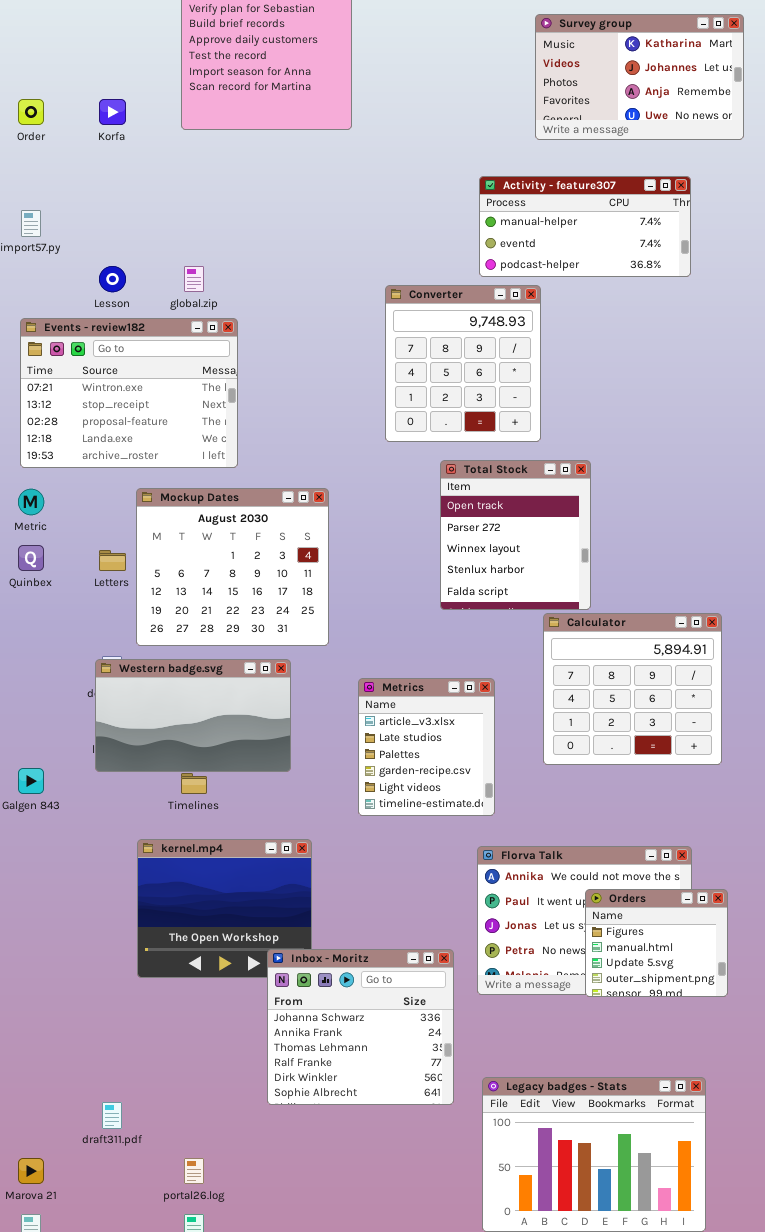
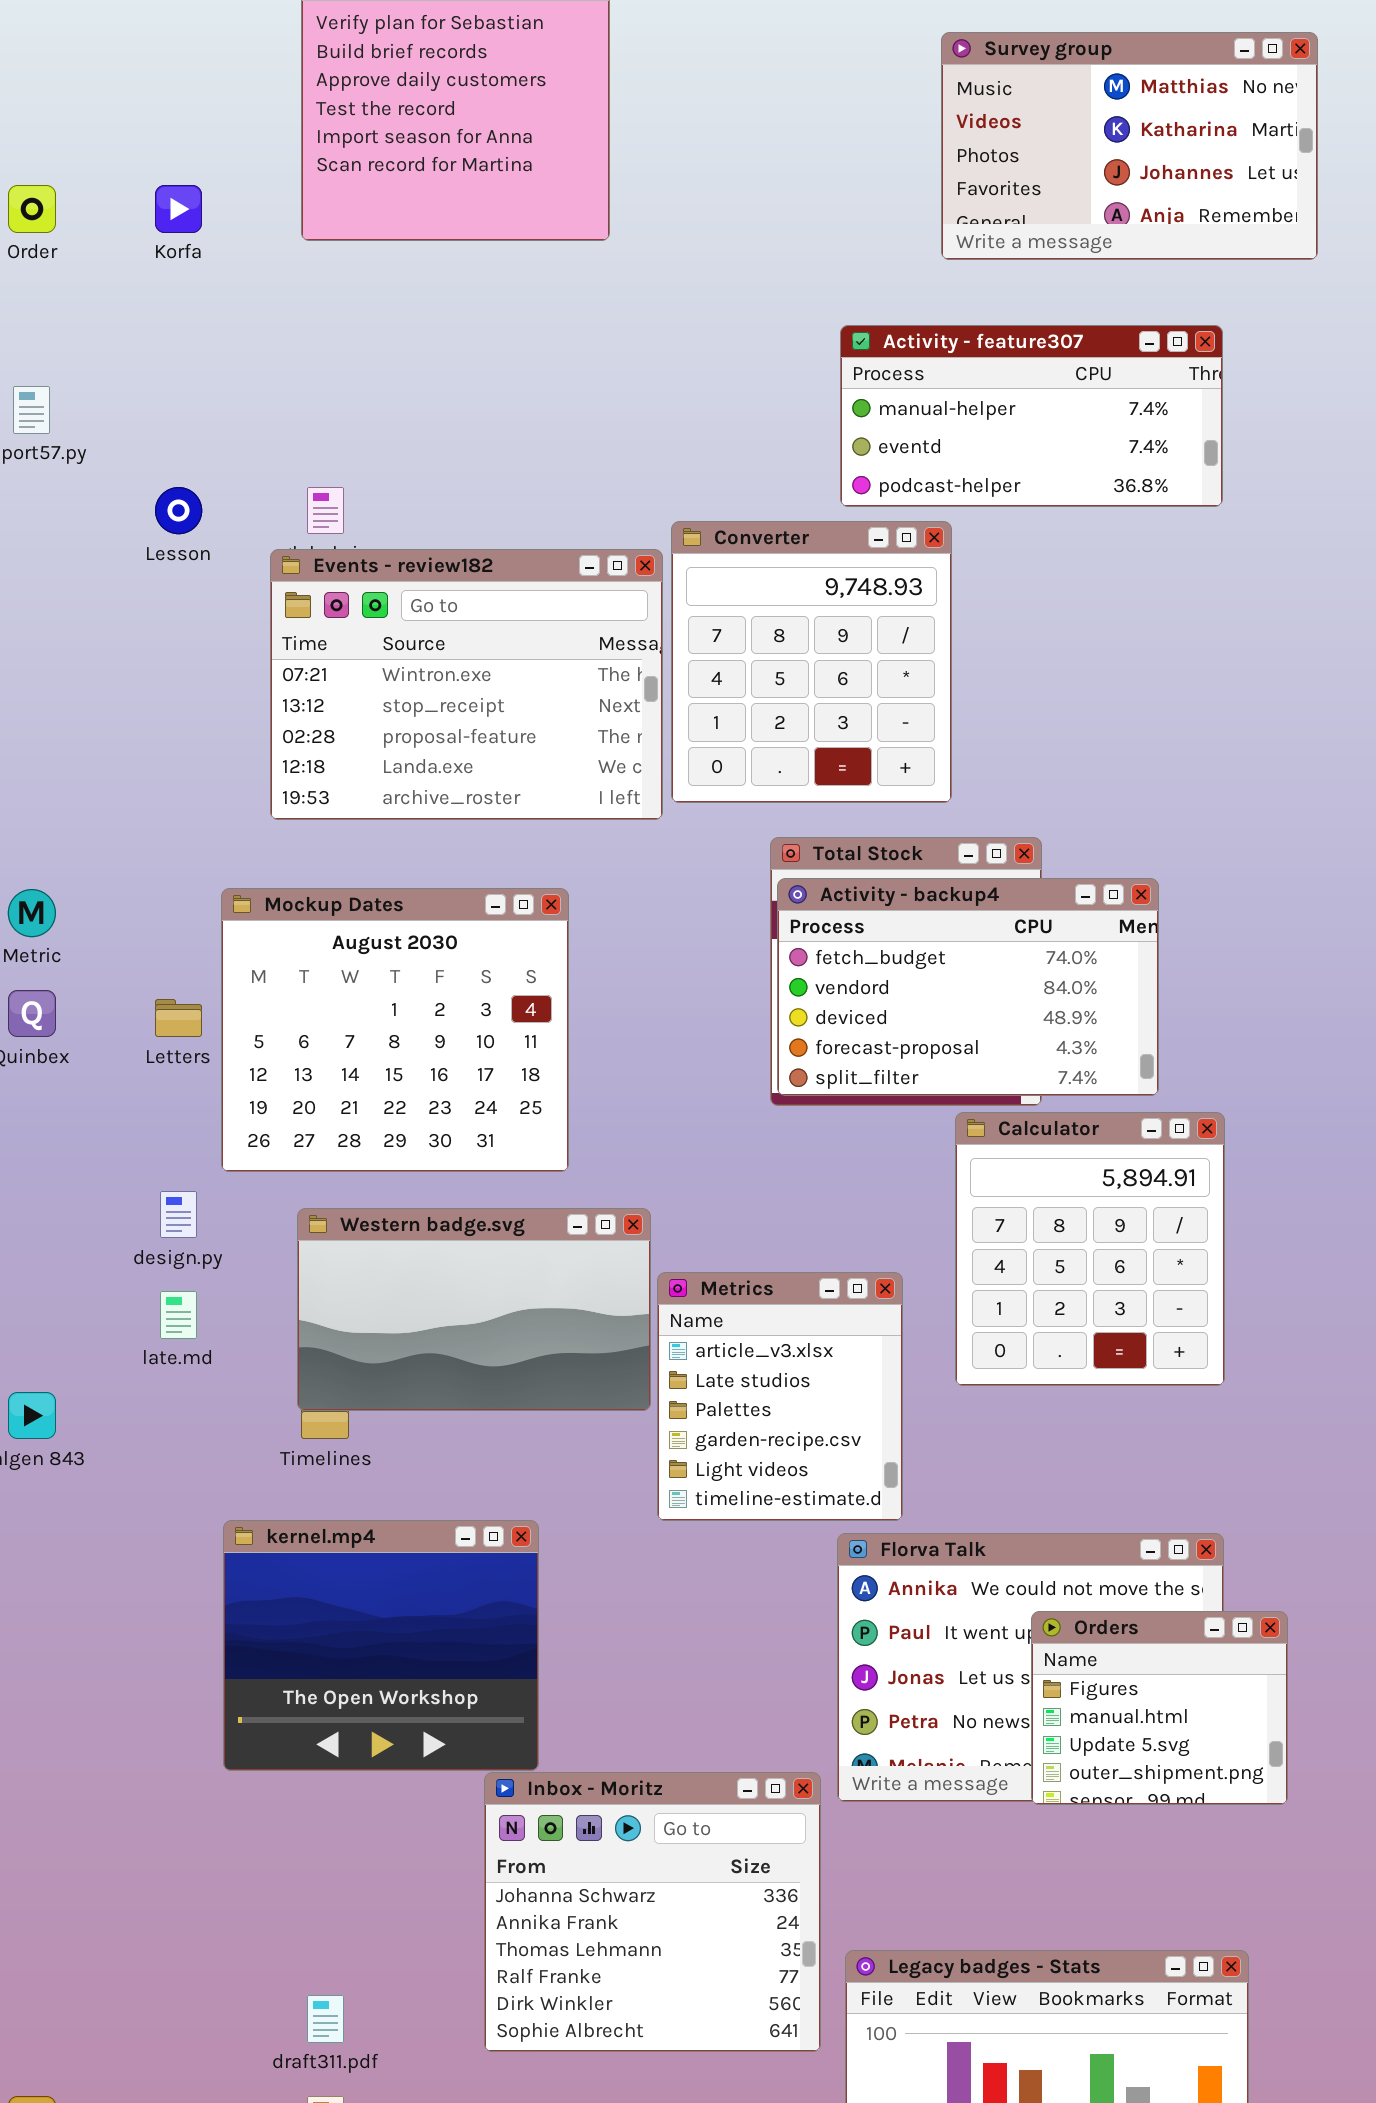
Survey group: [535,14,744,140] -> [941,32,1318,260], scrolled up 1 row
Events - review182: [20,318,238,468] -> [270,549,663,820], moved
Activity - backup4: none -> [777,878,1159,1096], opened
Calculator: [543,613,722,765] -> [955,1112,1225,1386], resized
Western badge.svg: [95,659,291,772] -> [297,1208,651,1411], moved
Metrics: [358,678,495,816] -> [657,1272,903,1521], moved
Inbox - Moritz: [267,949,454,1105] -> [484,1772,821,2052], moved
draft311.pdf: [102,1102,122,1129] -> [307,1995,344,2043], moved

